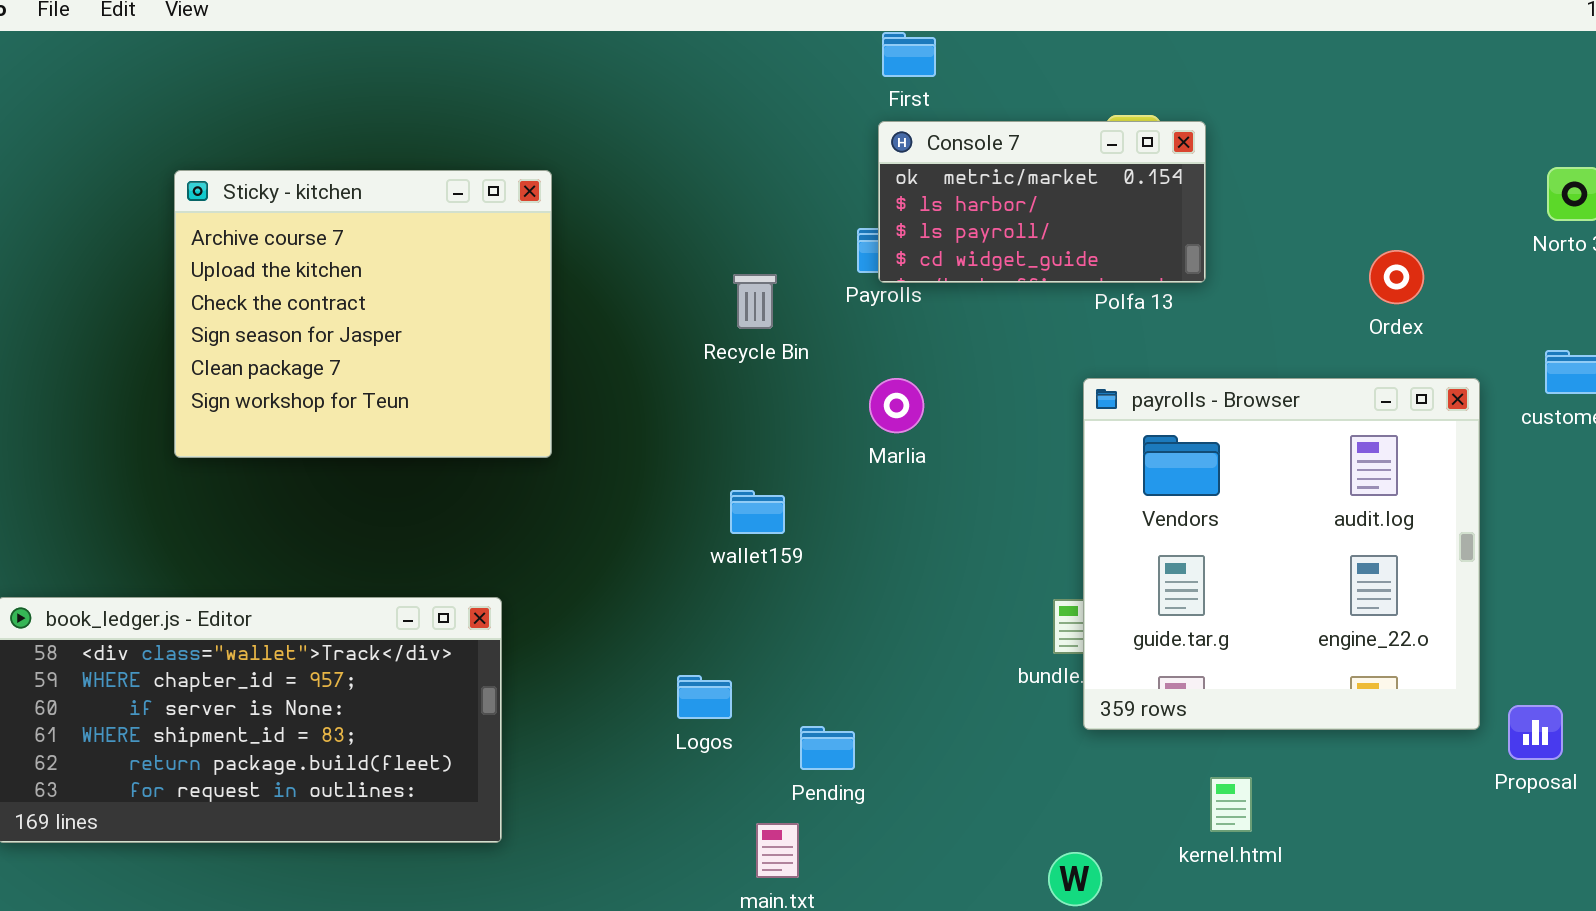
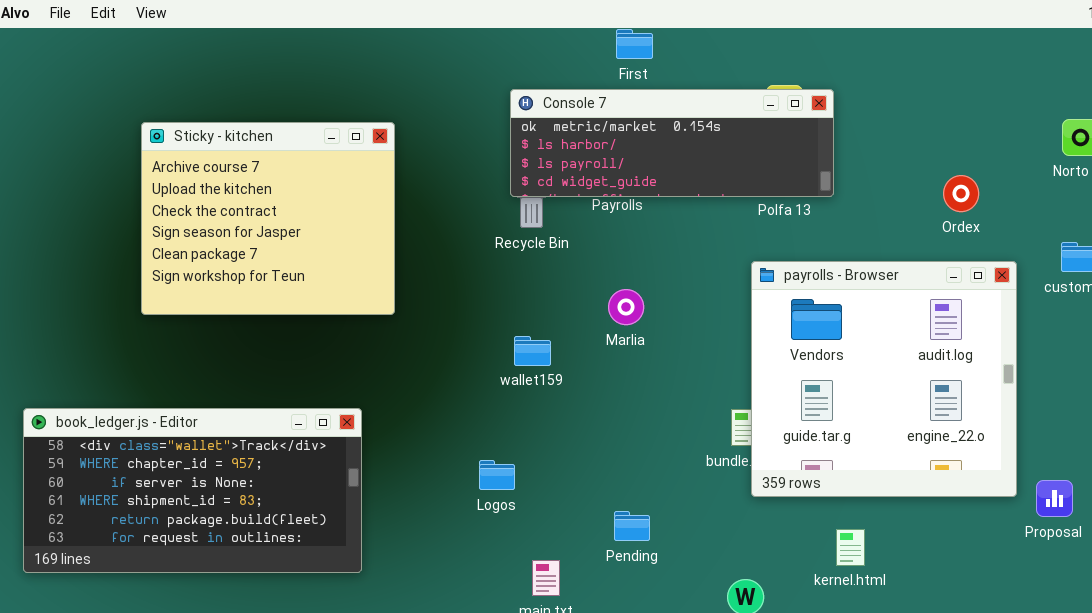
Console 7: [878,121,1206,283] -> [510,89,834,197], resized
Marlia: [869,378,924,433] -> [608,289,644,325], moved
Pending: [800,726,855,770] -> [614,511,650,541], moved

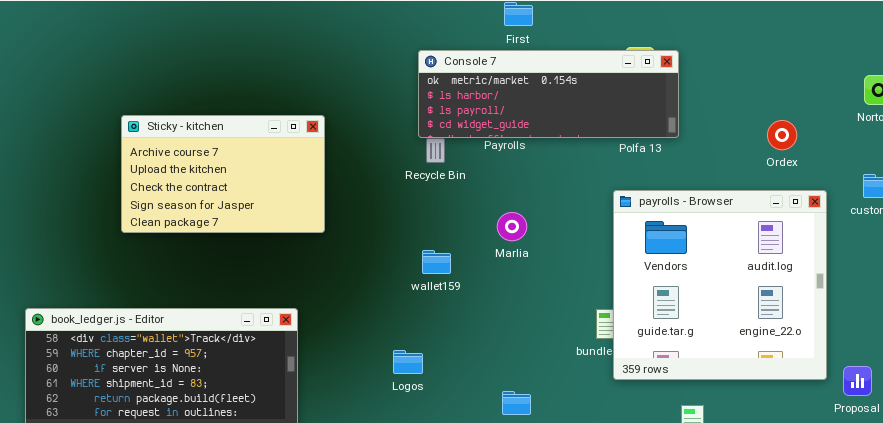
Sticky - kitchen: [141,122,395,315] -> [121,115,325,233], resized

